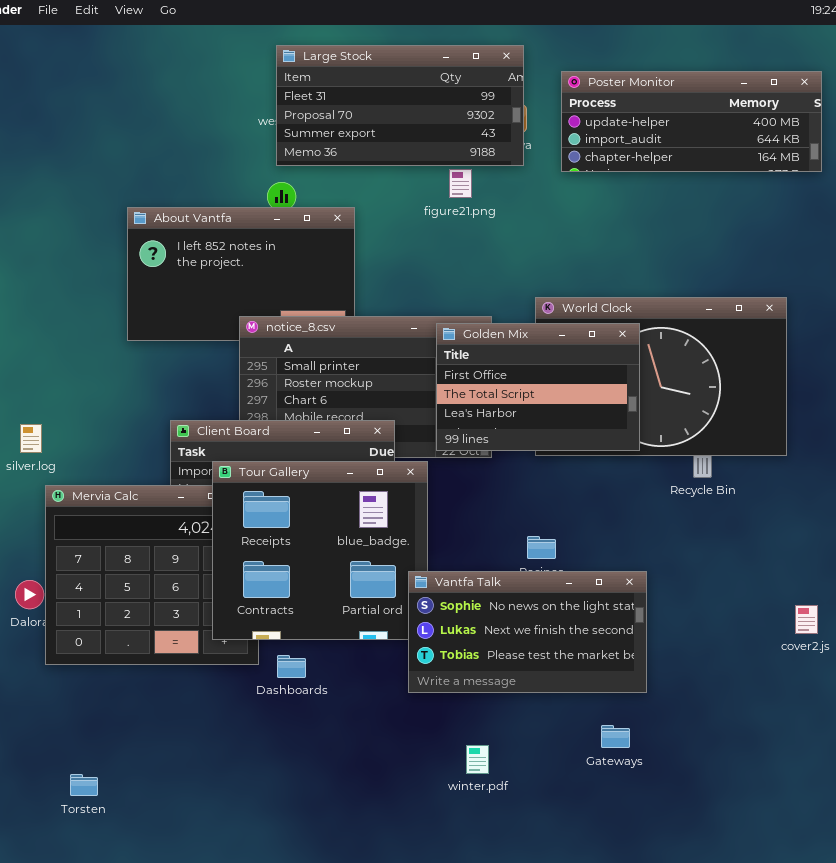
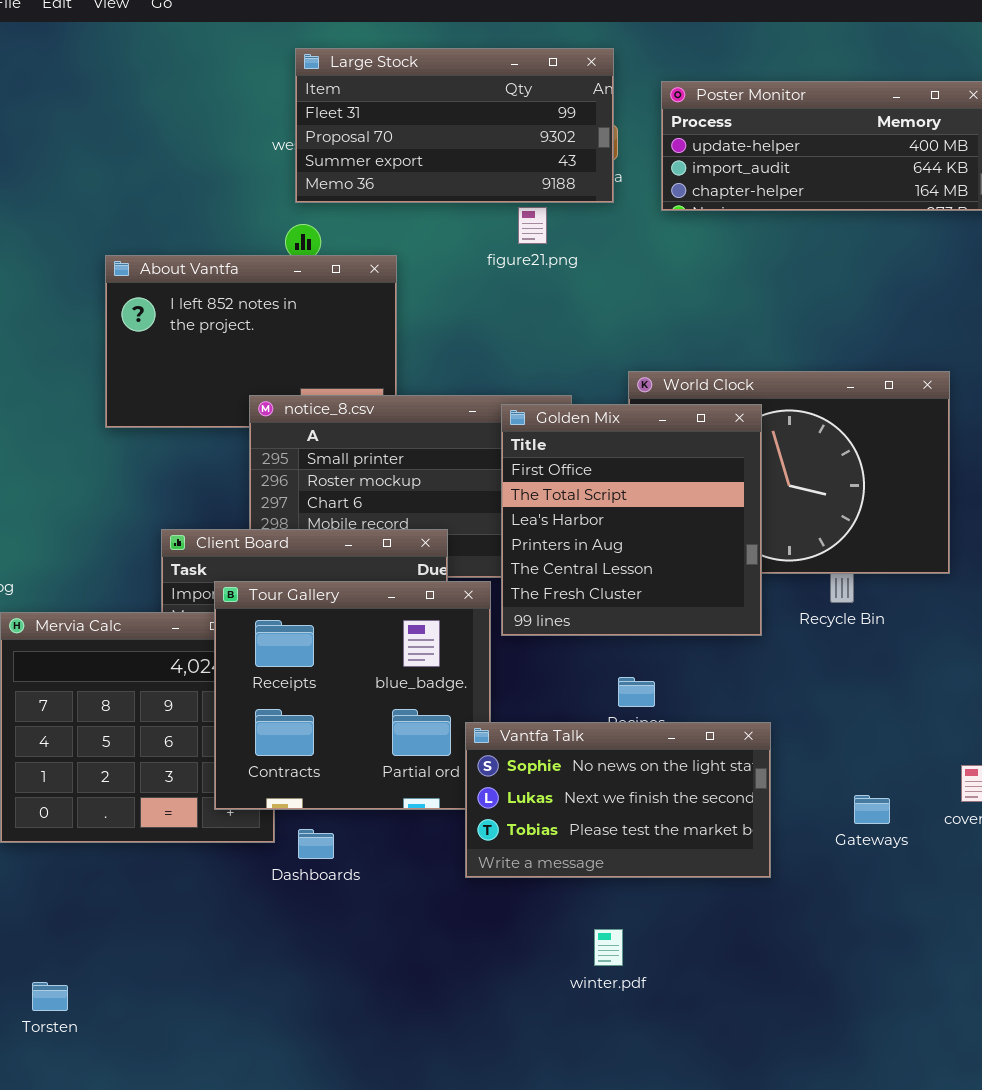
Golden Mix: [436,323,640,451] -> [501,404,762,636], resized
Gateways: [601,725,630,748] -> [854,795,890,824], moved
winter.pdf: [466,745,489,774] -> [594,929,623,966], moved

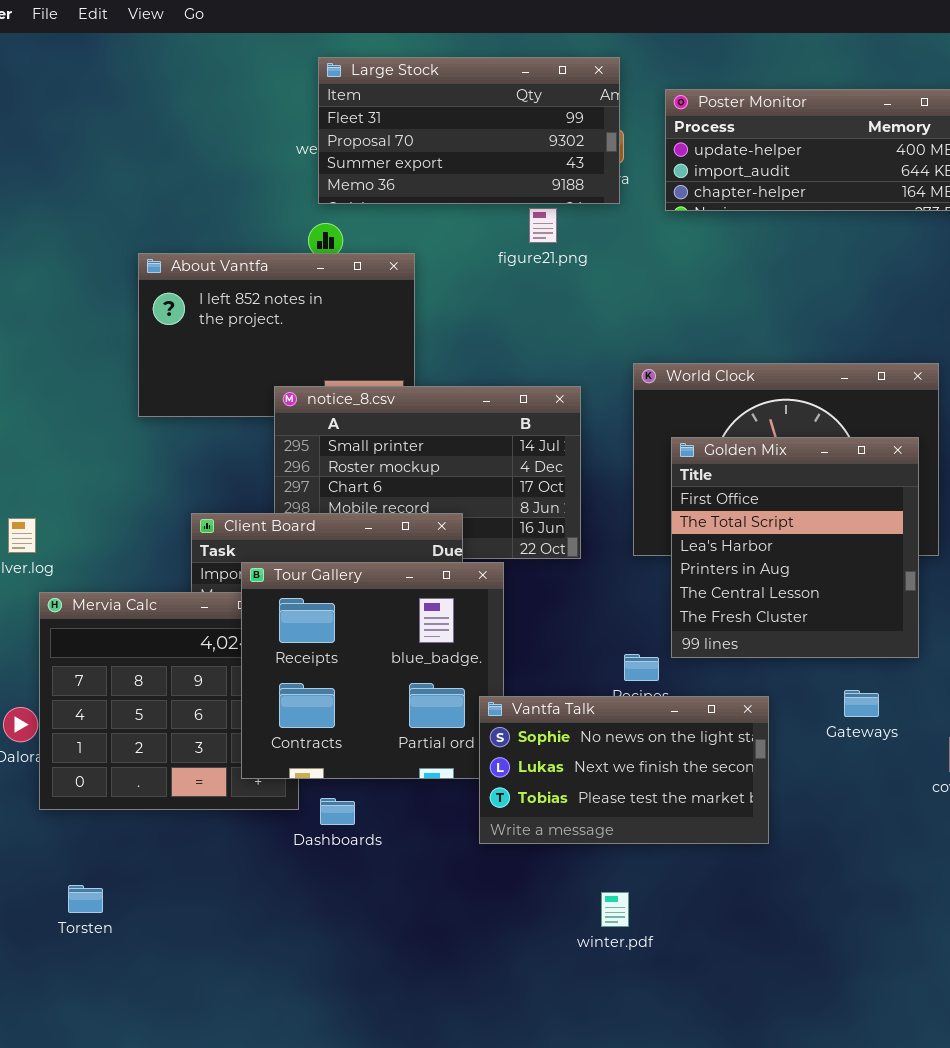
Golden Mix: [501,404,762,636] -> [671,437,919,658], moved
Gateways: [854,795,890,824] -> [844,690,879,717], moved
Torsten: [32,982,68,1011] -> [68,885,103,913], moved

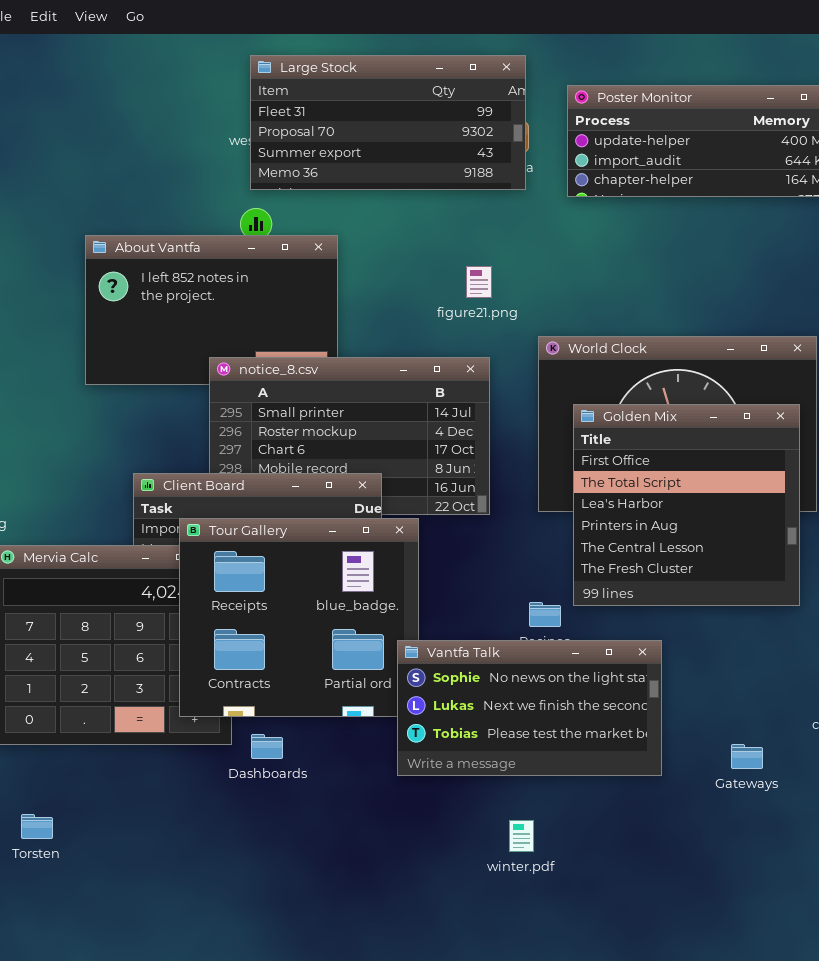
figure21.png: [529,208,557,243] -> [466,266,492,298], moved
Gateways: [844,690,879,717] -> [731,744,763,769], moved

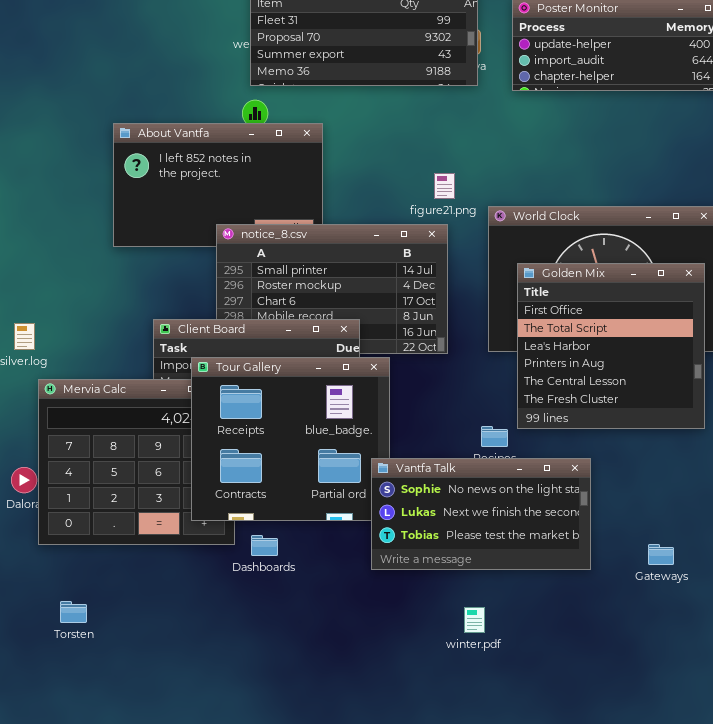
figure21.png: [466,266,492,298] -> [434,173,455,199], moved

